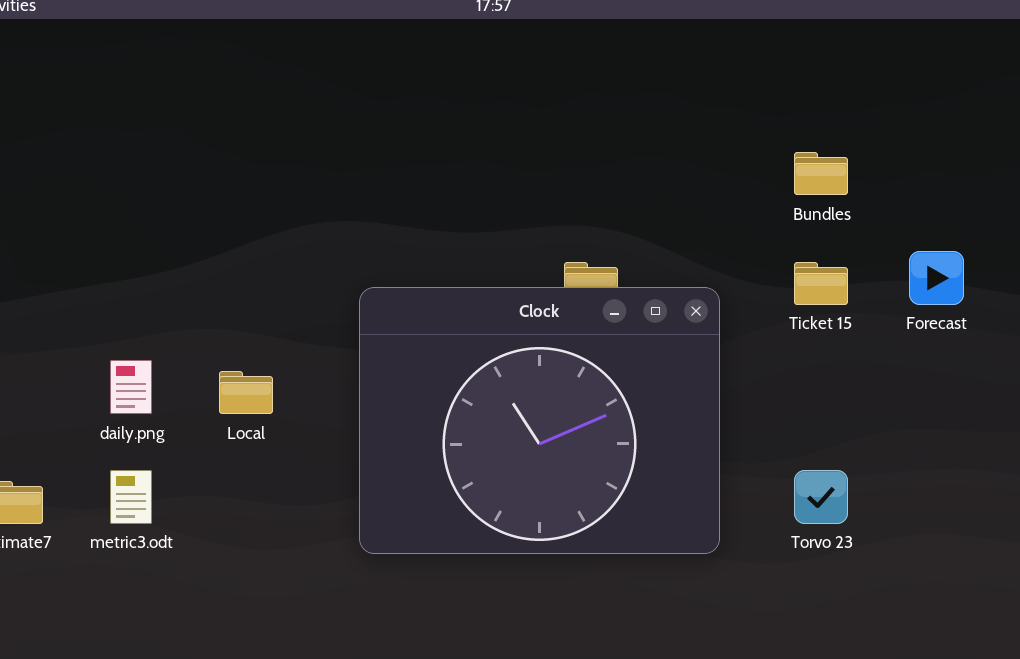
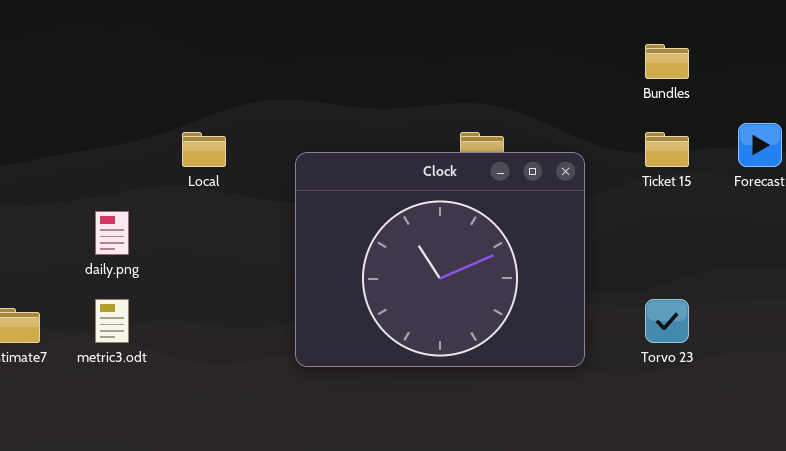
Local: [219,371,273,414] -> [182,132,226,167], moved

